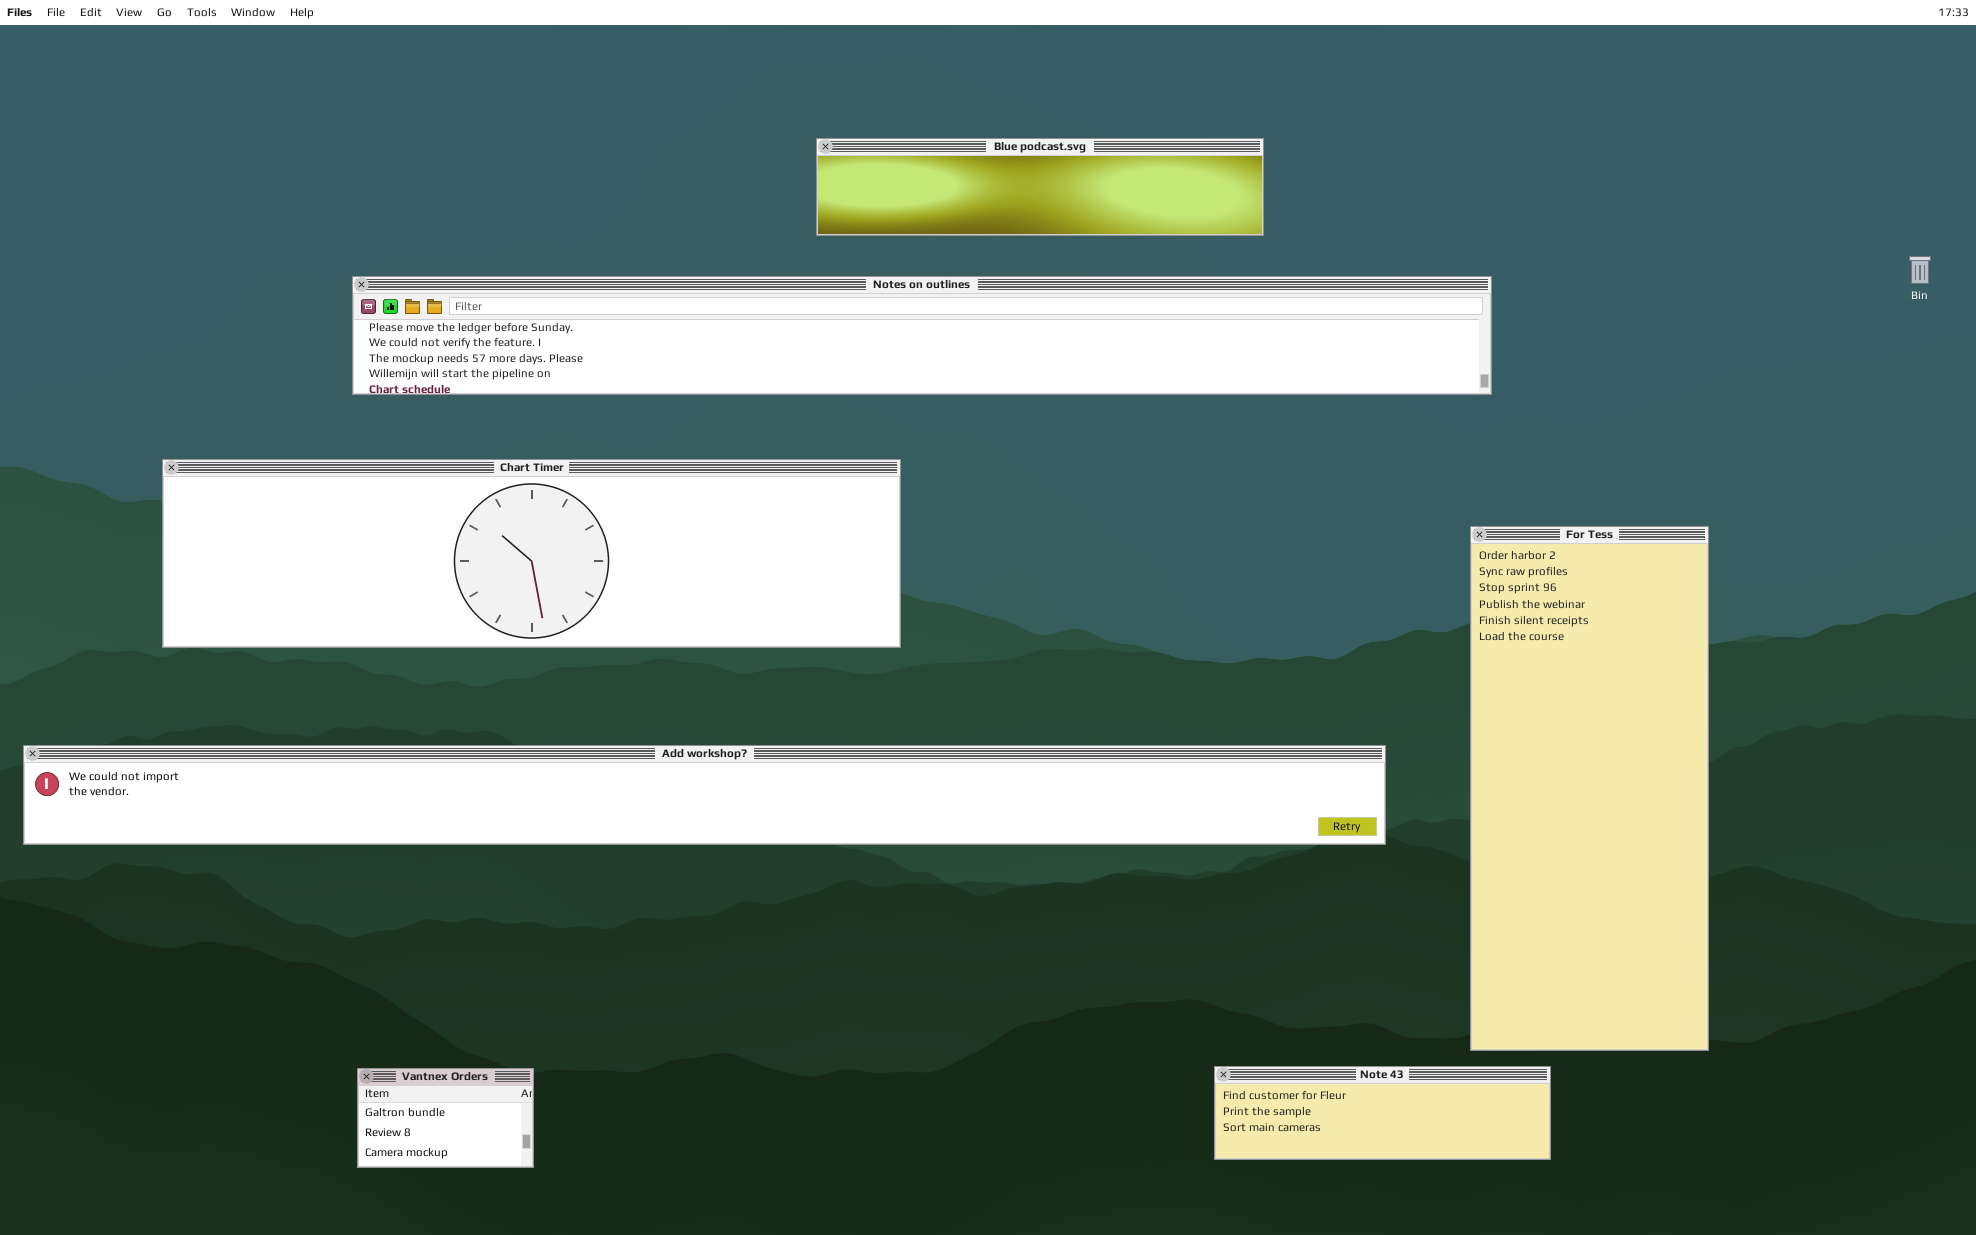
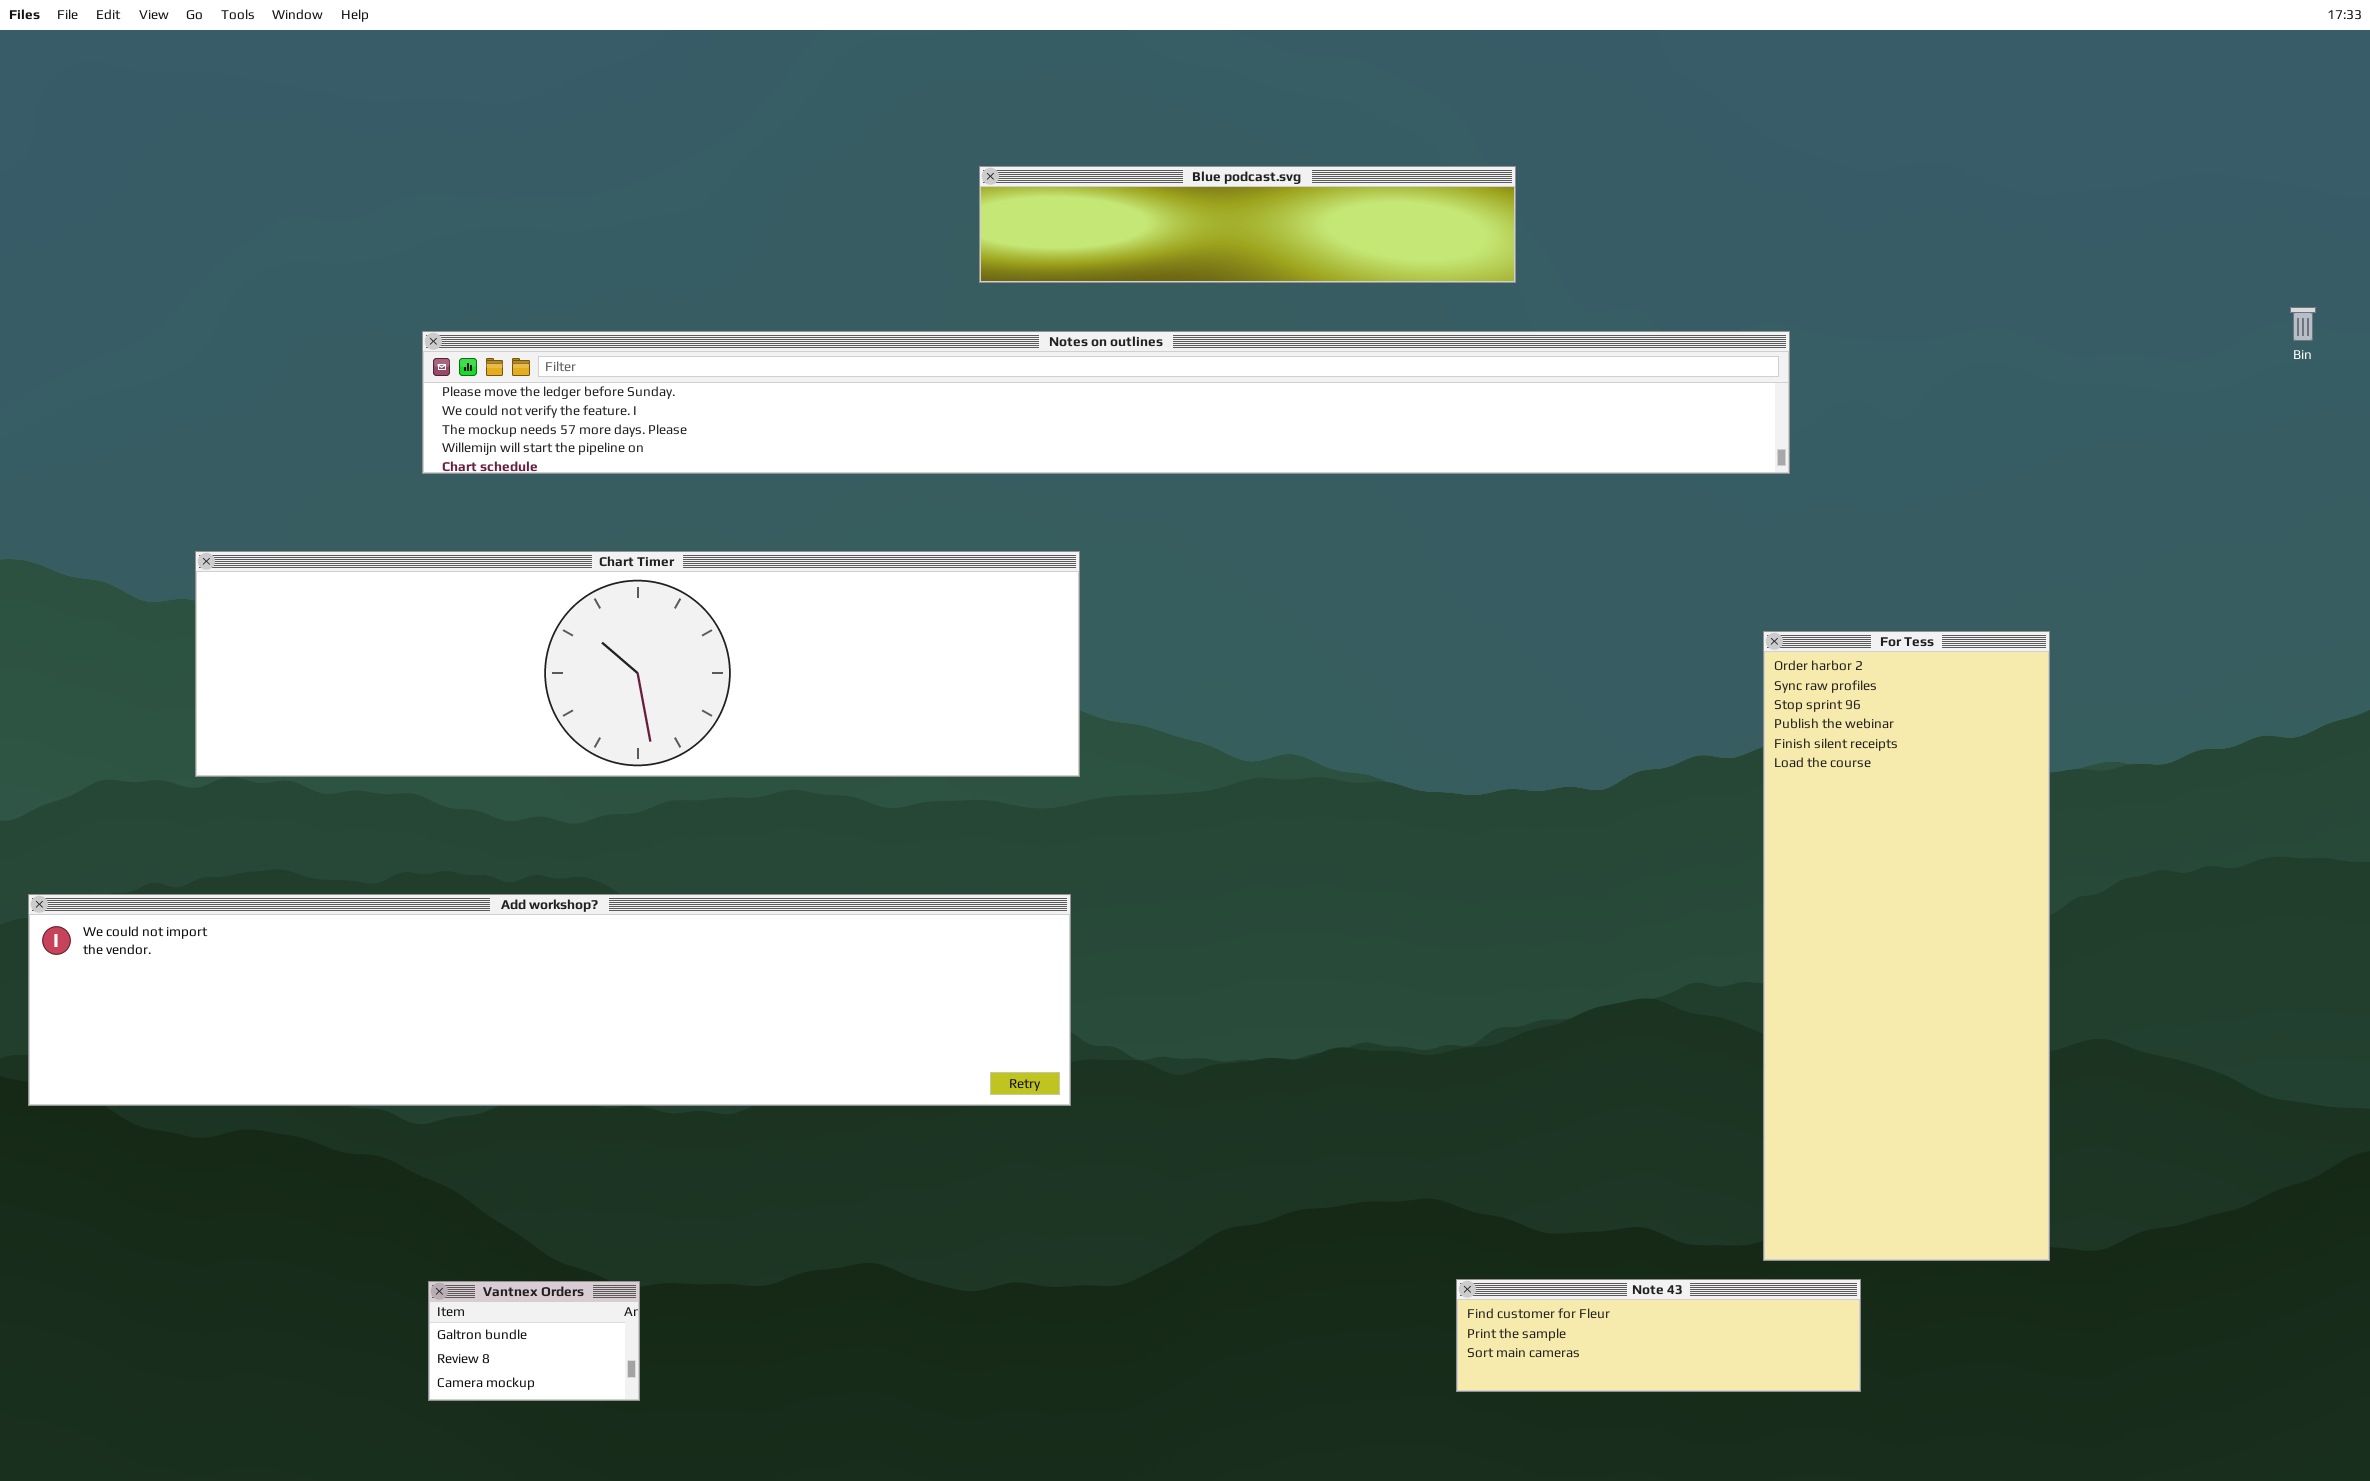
Add workshop?: [23,745,1386,845] -> [28,894,1071,1106], resized

